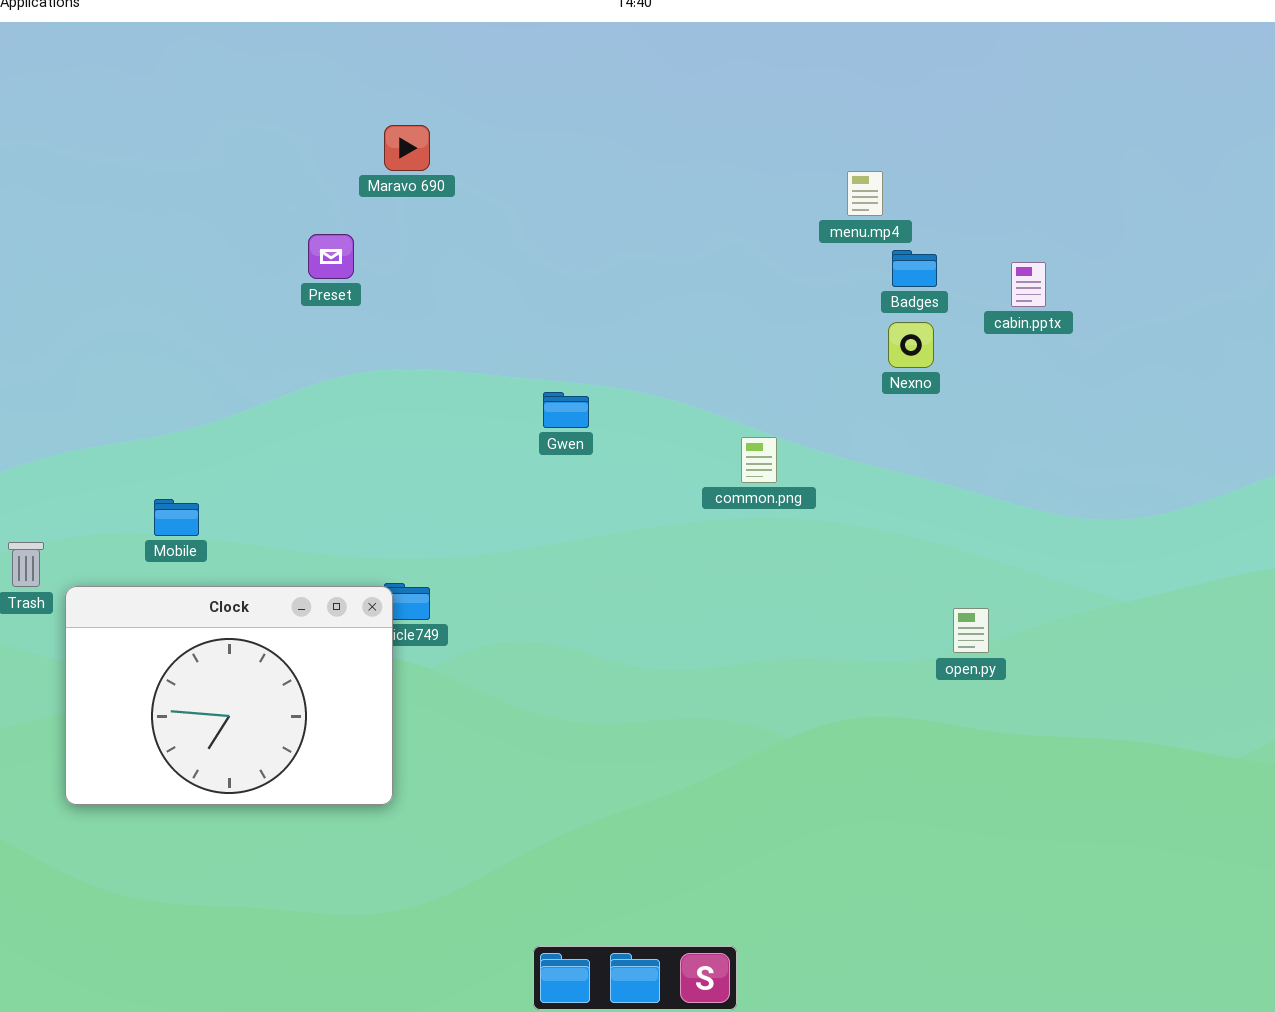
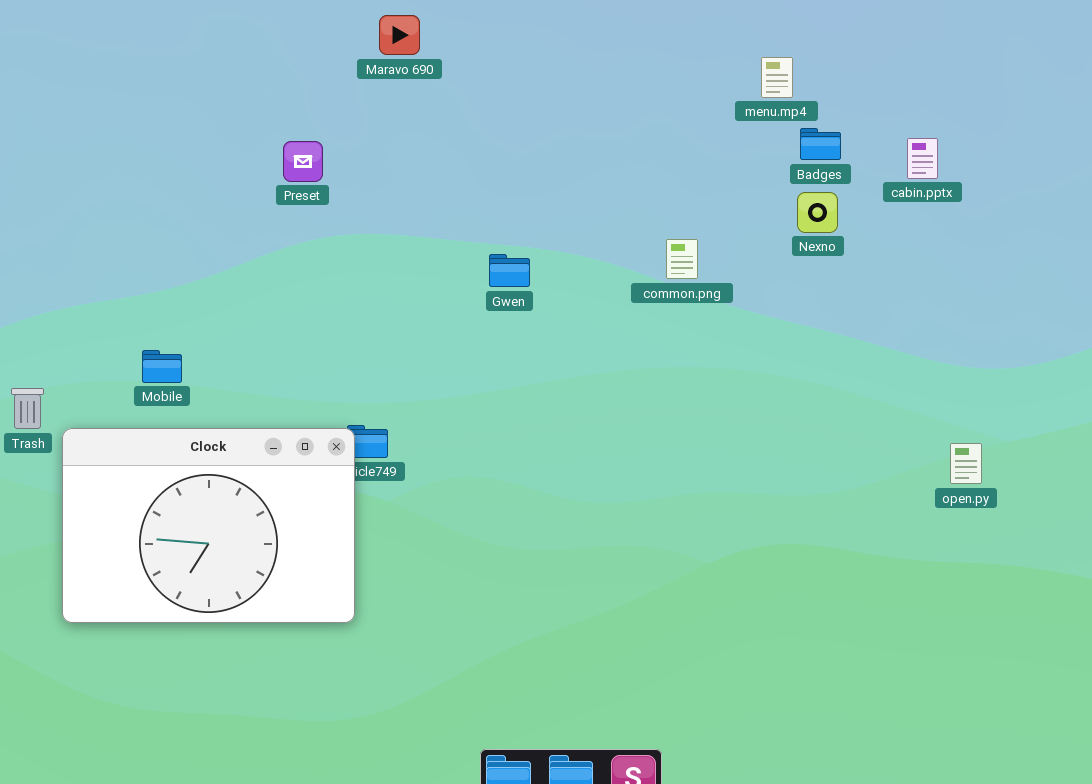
Maravo 690: [384,125,430,171] -> [379,15,420,55], moved
Preset: [308,234,354,279] -> [283,141,323,182], moved
common.png: [741,437,777,483] -> [666,239,698,279], moved
open.py: [953,608,989,653] -> [950,443,982,484], moved

